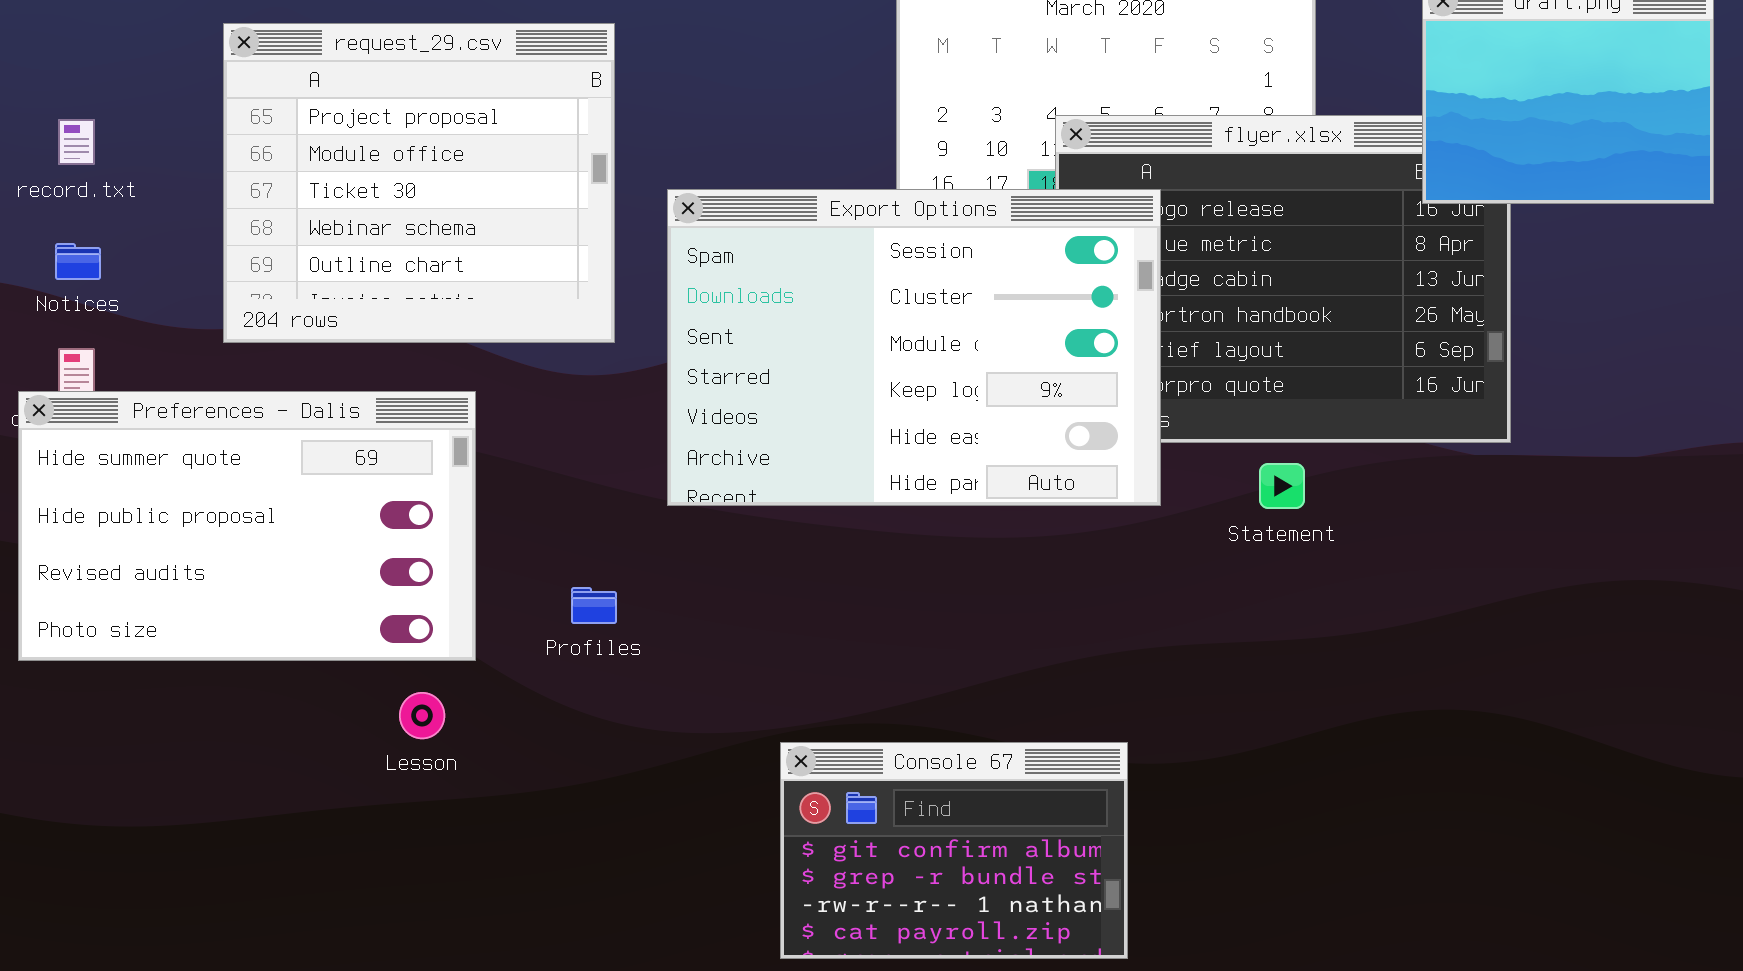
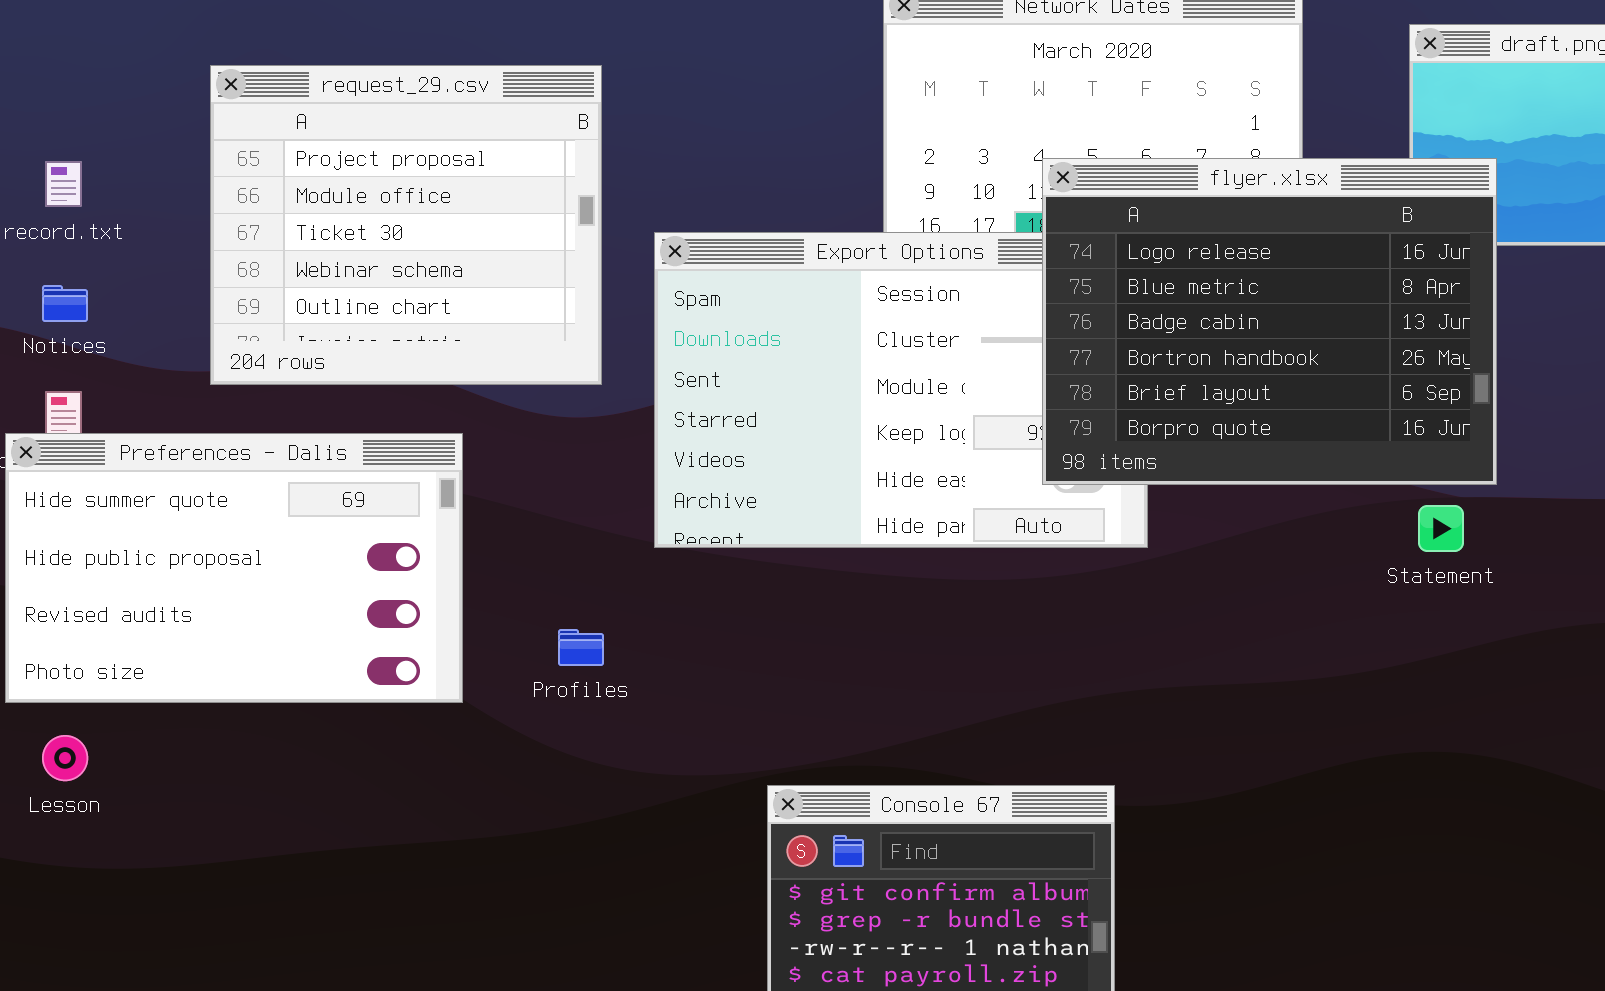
flyer.xlsx: [1055,115,1511,443] -> [1042,158,1497,485], raised
Statement: [1259,463,1305,509] -> [1418,505,1464,552], moved
Lesson: [399,692,445,739] -> [42,735,88,781], moved

